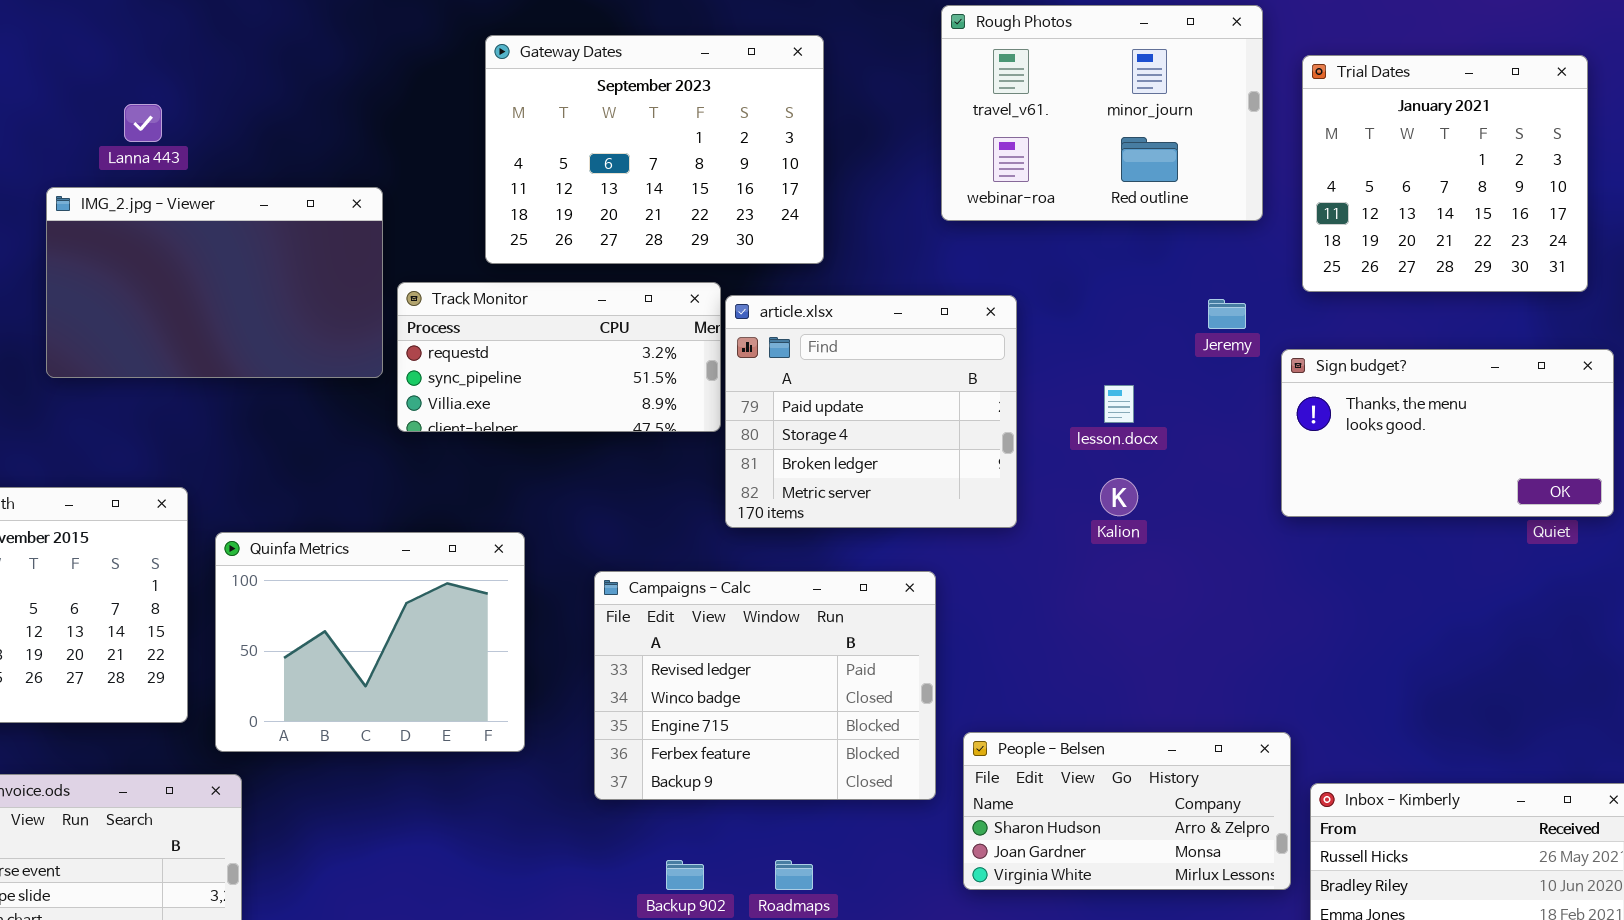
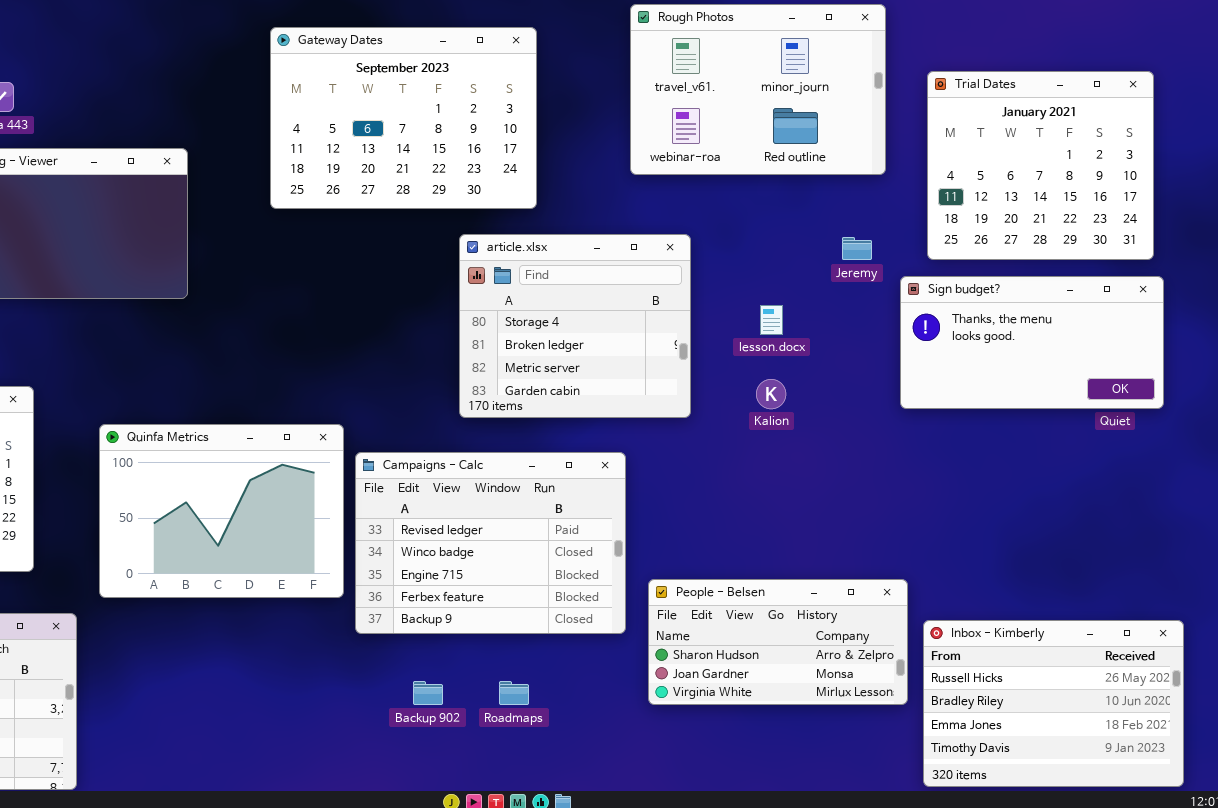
Trial Dates: [1302,55,1588,292] -> [927,71,1154,260], moved
Track Monitor: [397,282,721,432] -> none, closed
article.xlsx: [725,295,1017,528] -> [459,234,691,418], scrolled down 1 row
Quinfa Metrics: [215,532,525,752] -> [99,424,344,598], moved

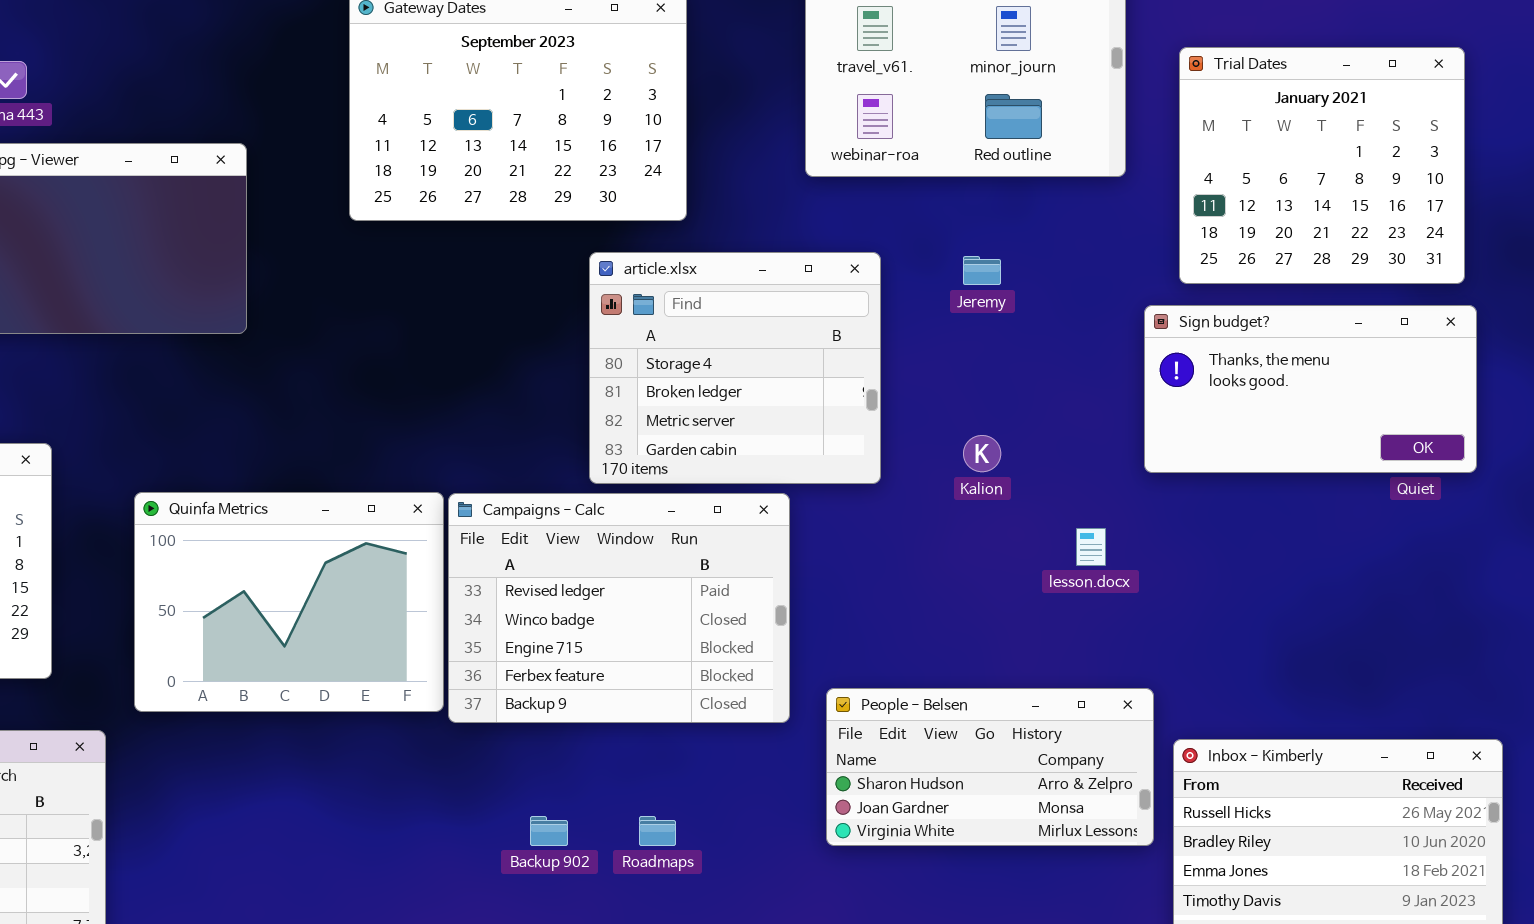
Jeremy: [842,237,872,260] -> [963,256,1001,285], moved
lesson.docx: [760,305,783,335] -> [1076,528,1106,566], moved
Campaigns - Calc: [355,452,626,634] -> [448,493,790,723], moved

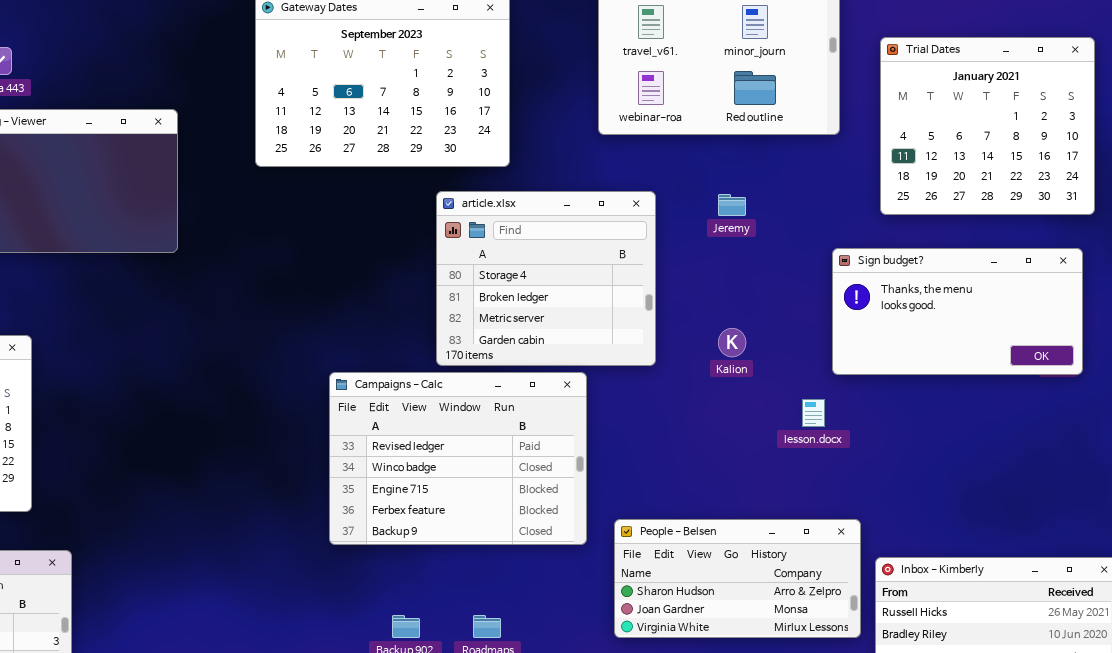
Sign budget?: [1144,305,1477,473] -> [832,248,1083,375], moved
Quinfa Metrics: [134,492,444,712] -> none, closed

